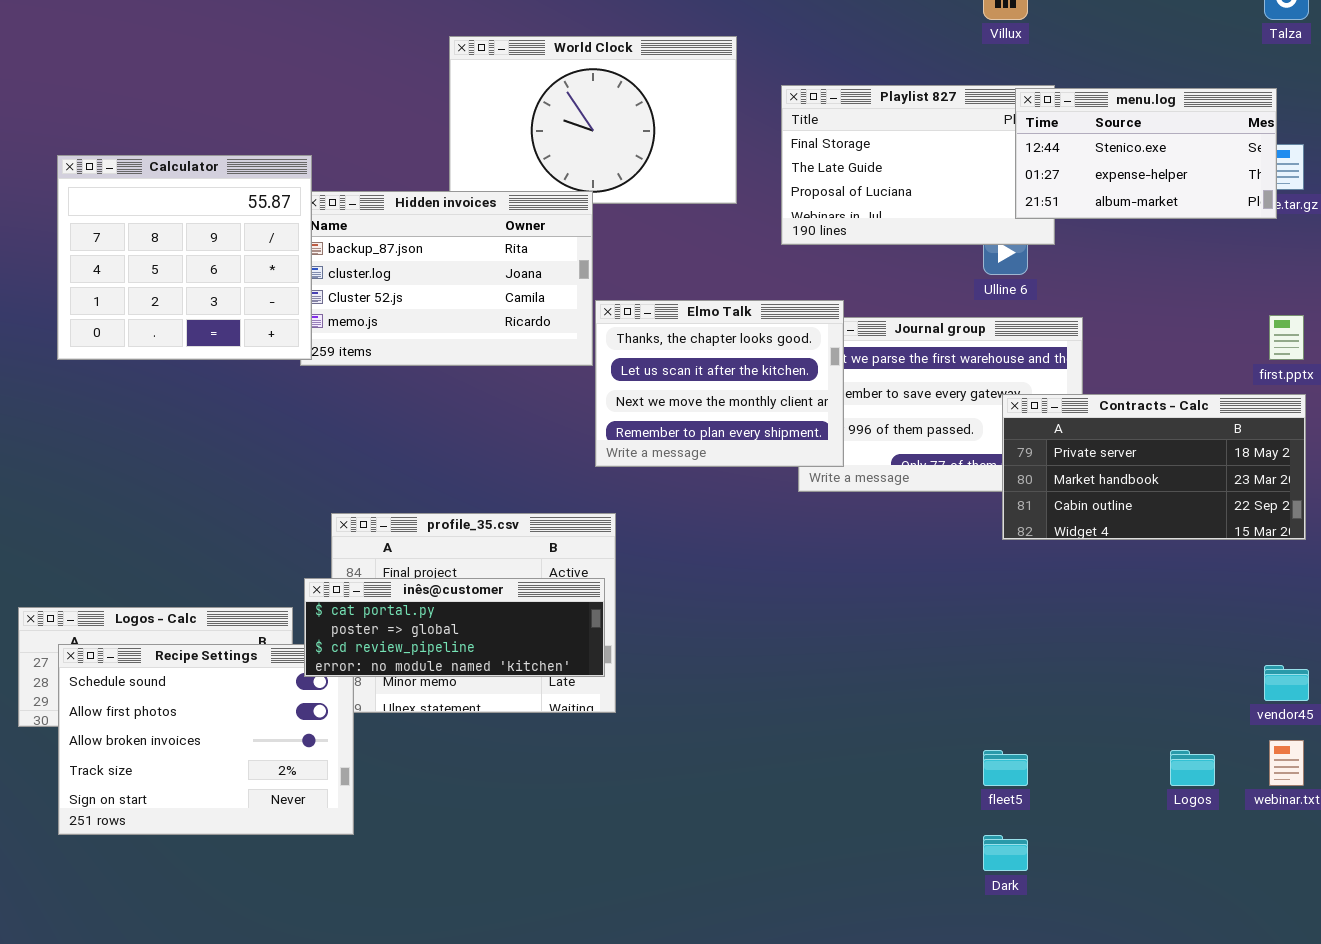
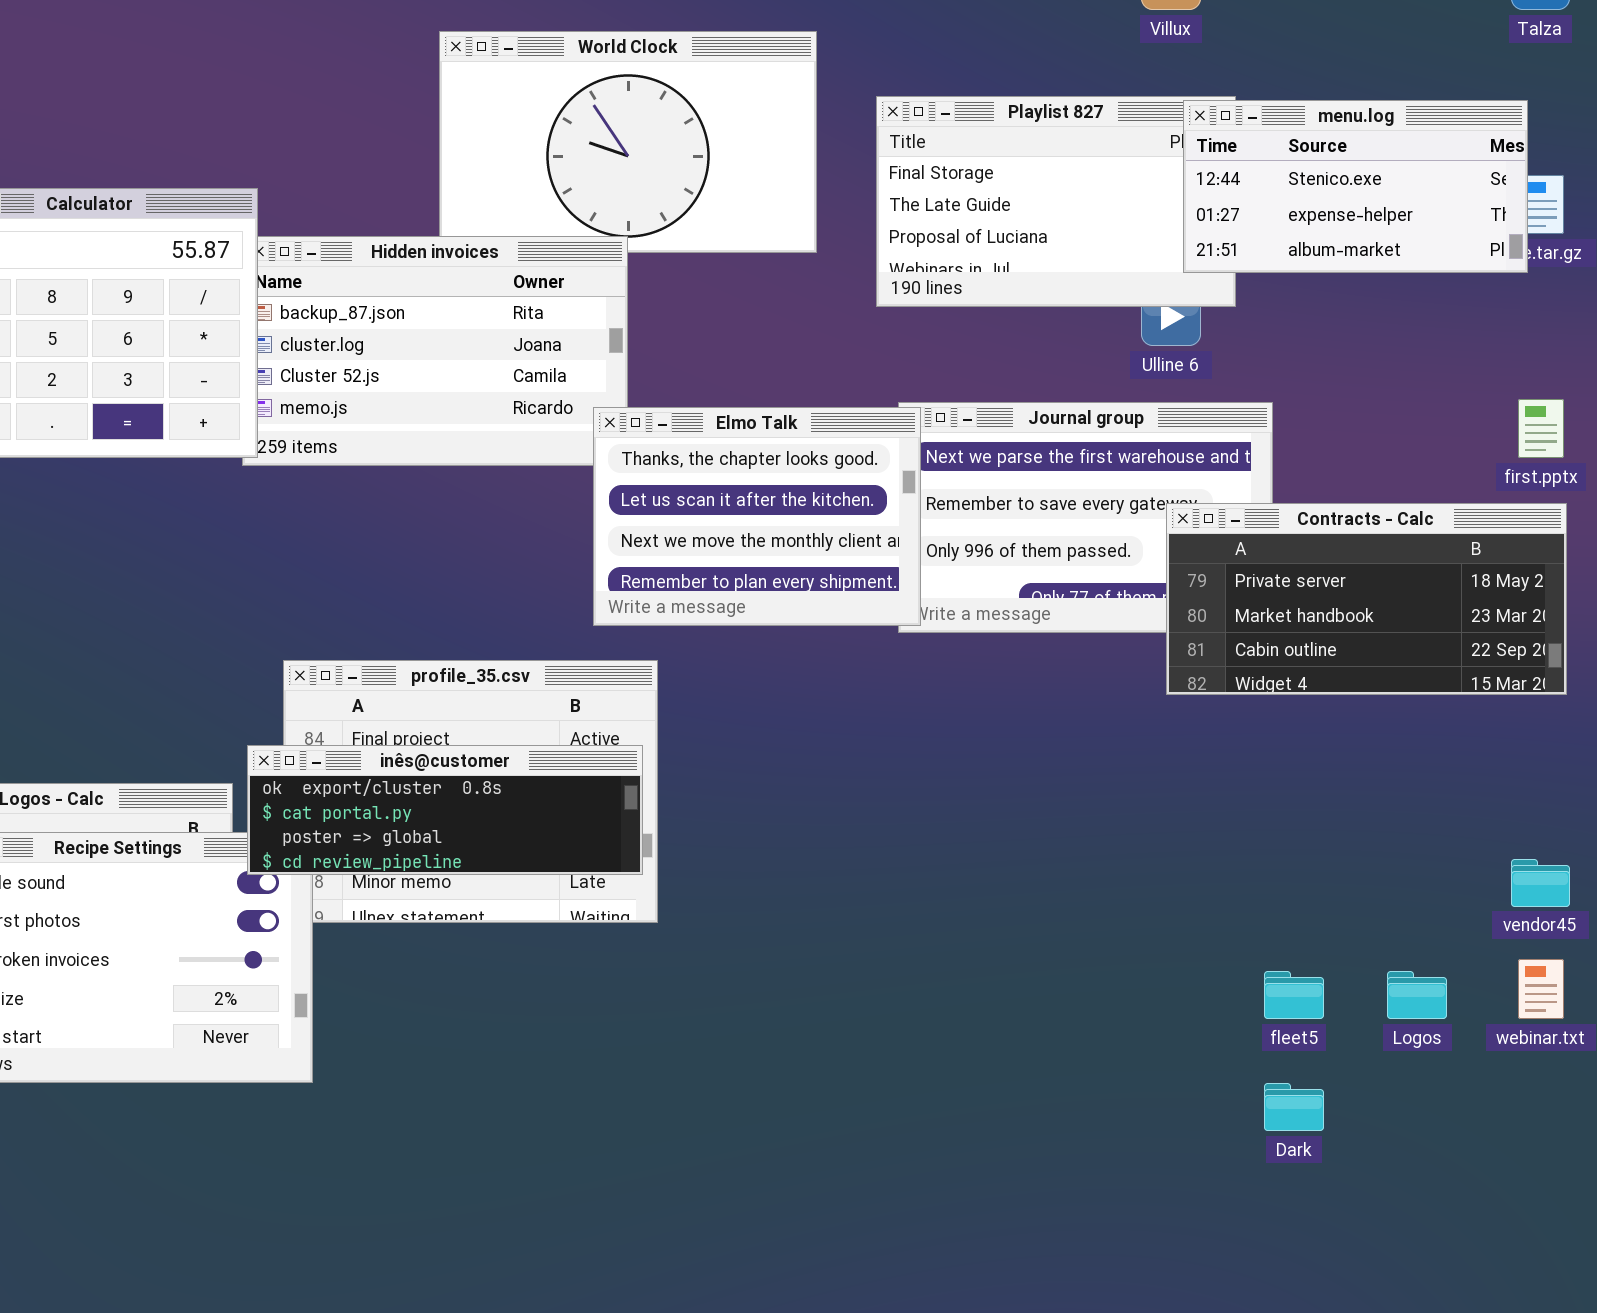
Elmo Talk: [595,300,844,467] -> [593,407,921,626], moved
inês@customer: [304,578,605,677] -> [247,745,643,875], scrolled up 1 row
fleet5: [983,750,1028,786] -> [1264,971,1324,1019], moved
Dark: [983,835,1028,871] -> [1264,1083,1324,1131], moved

